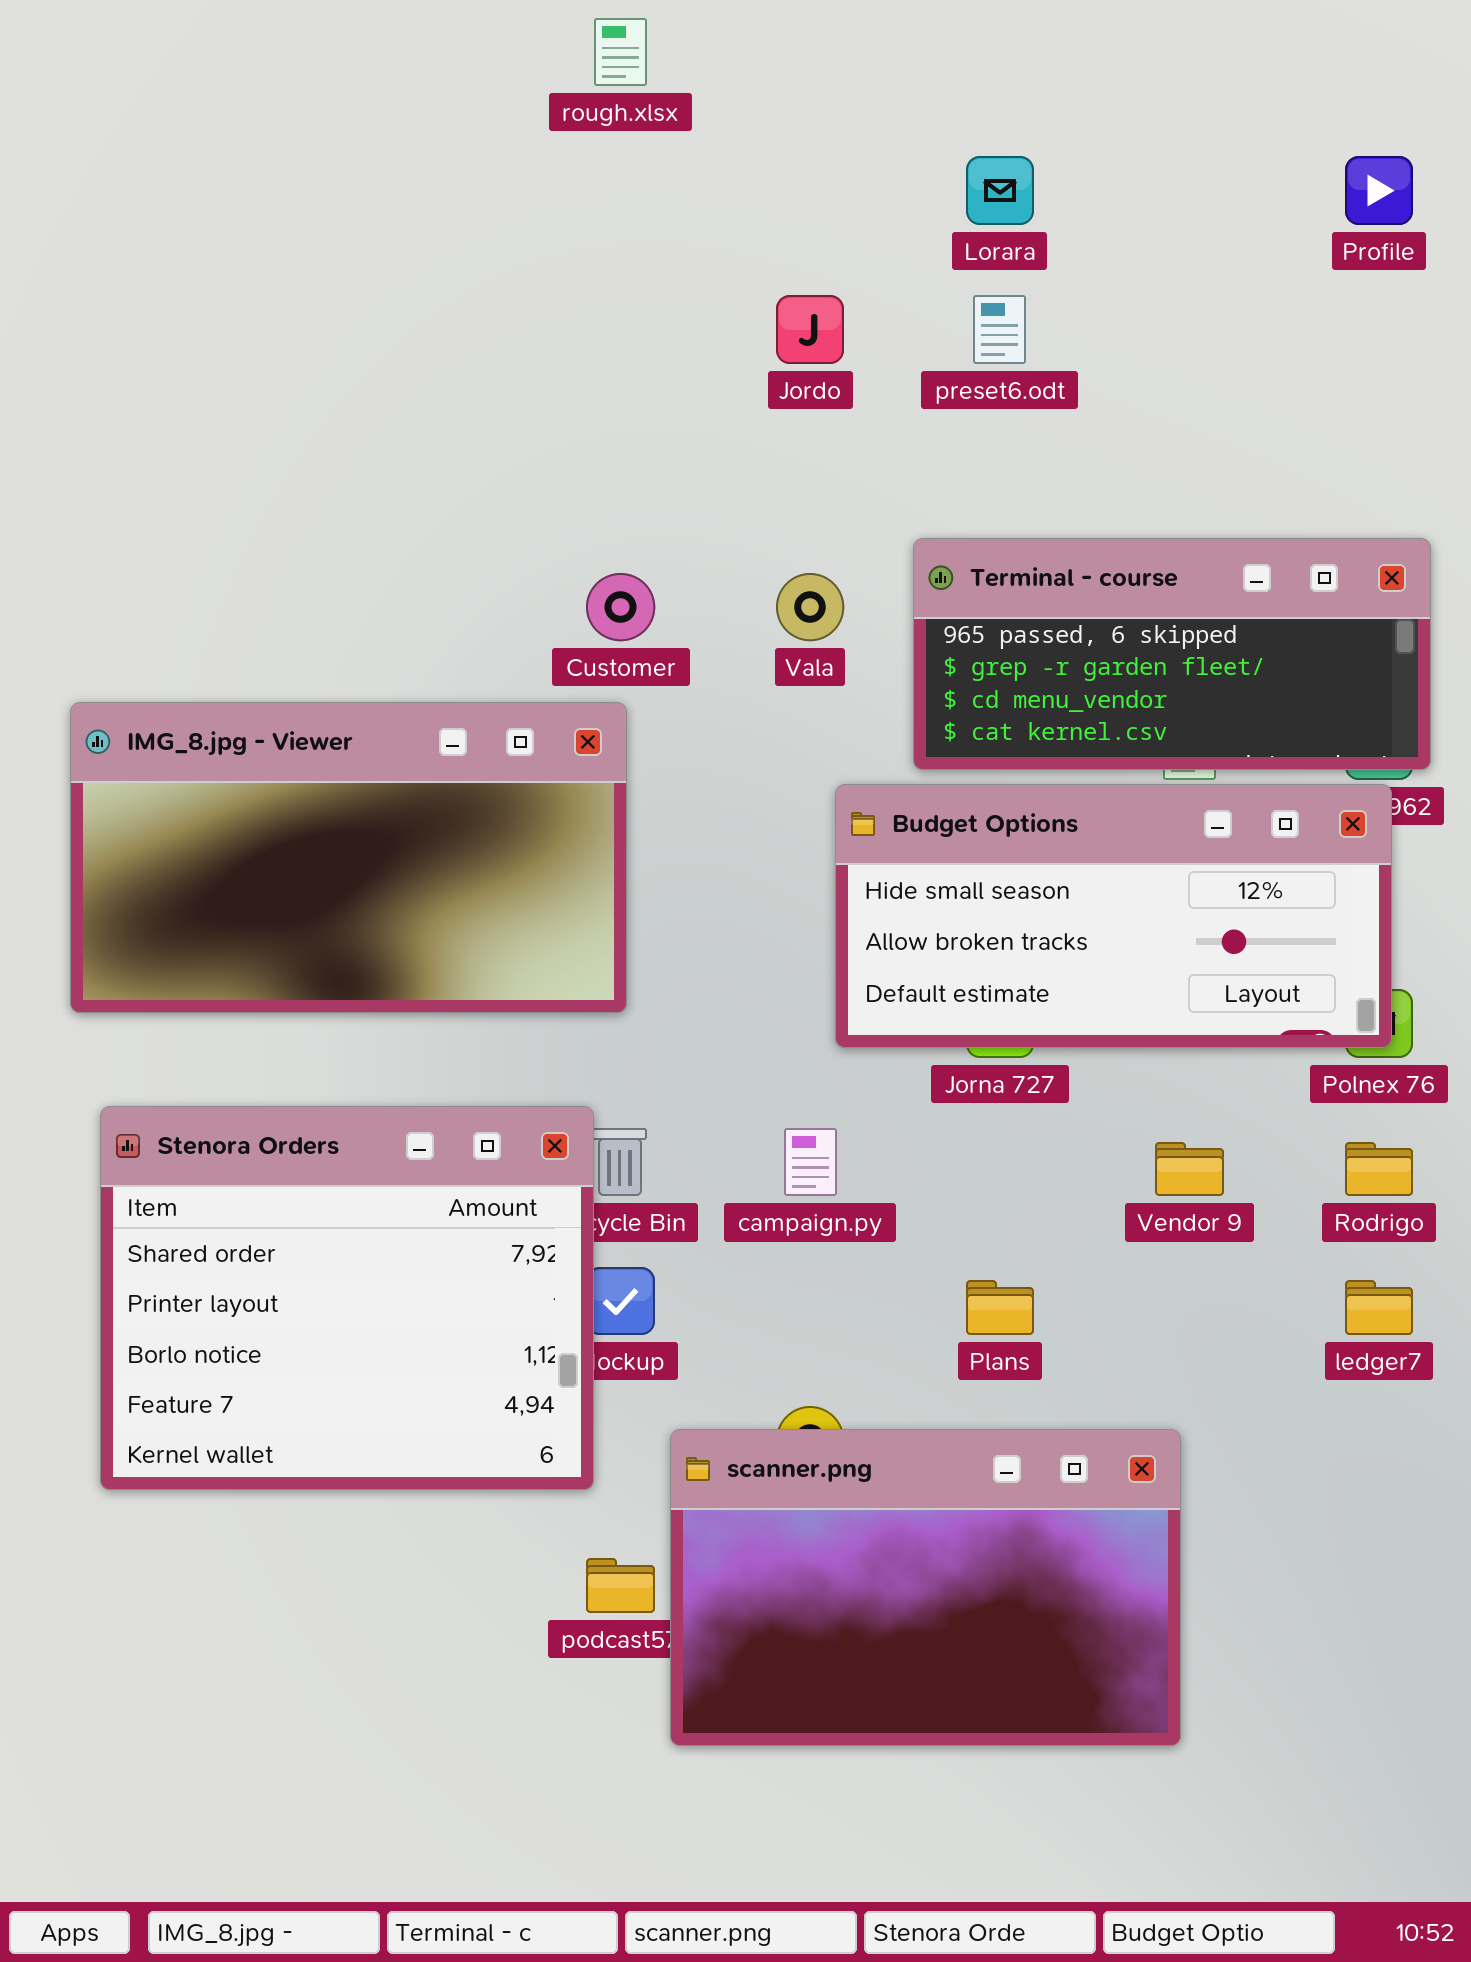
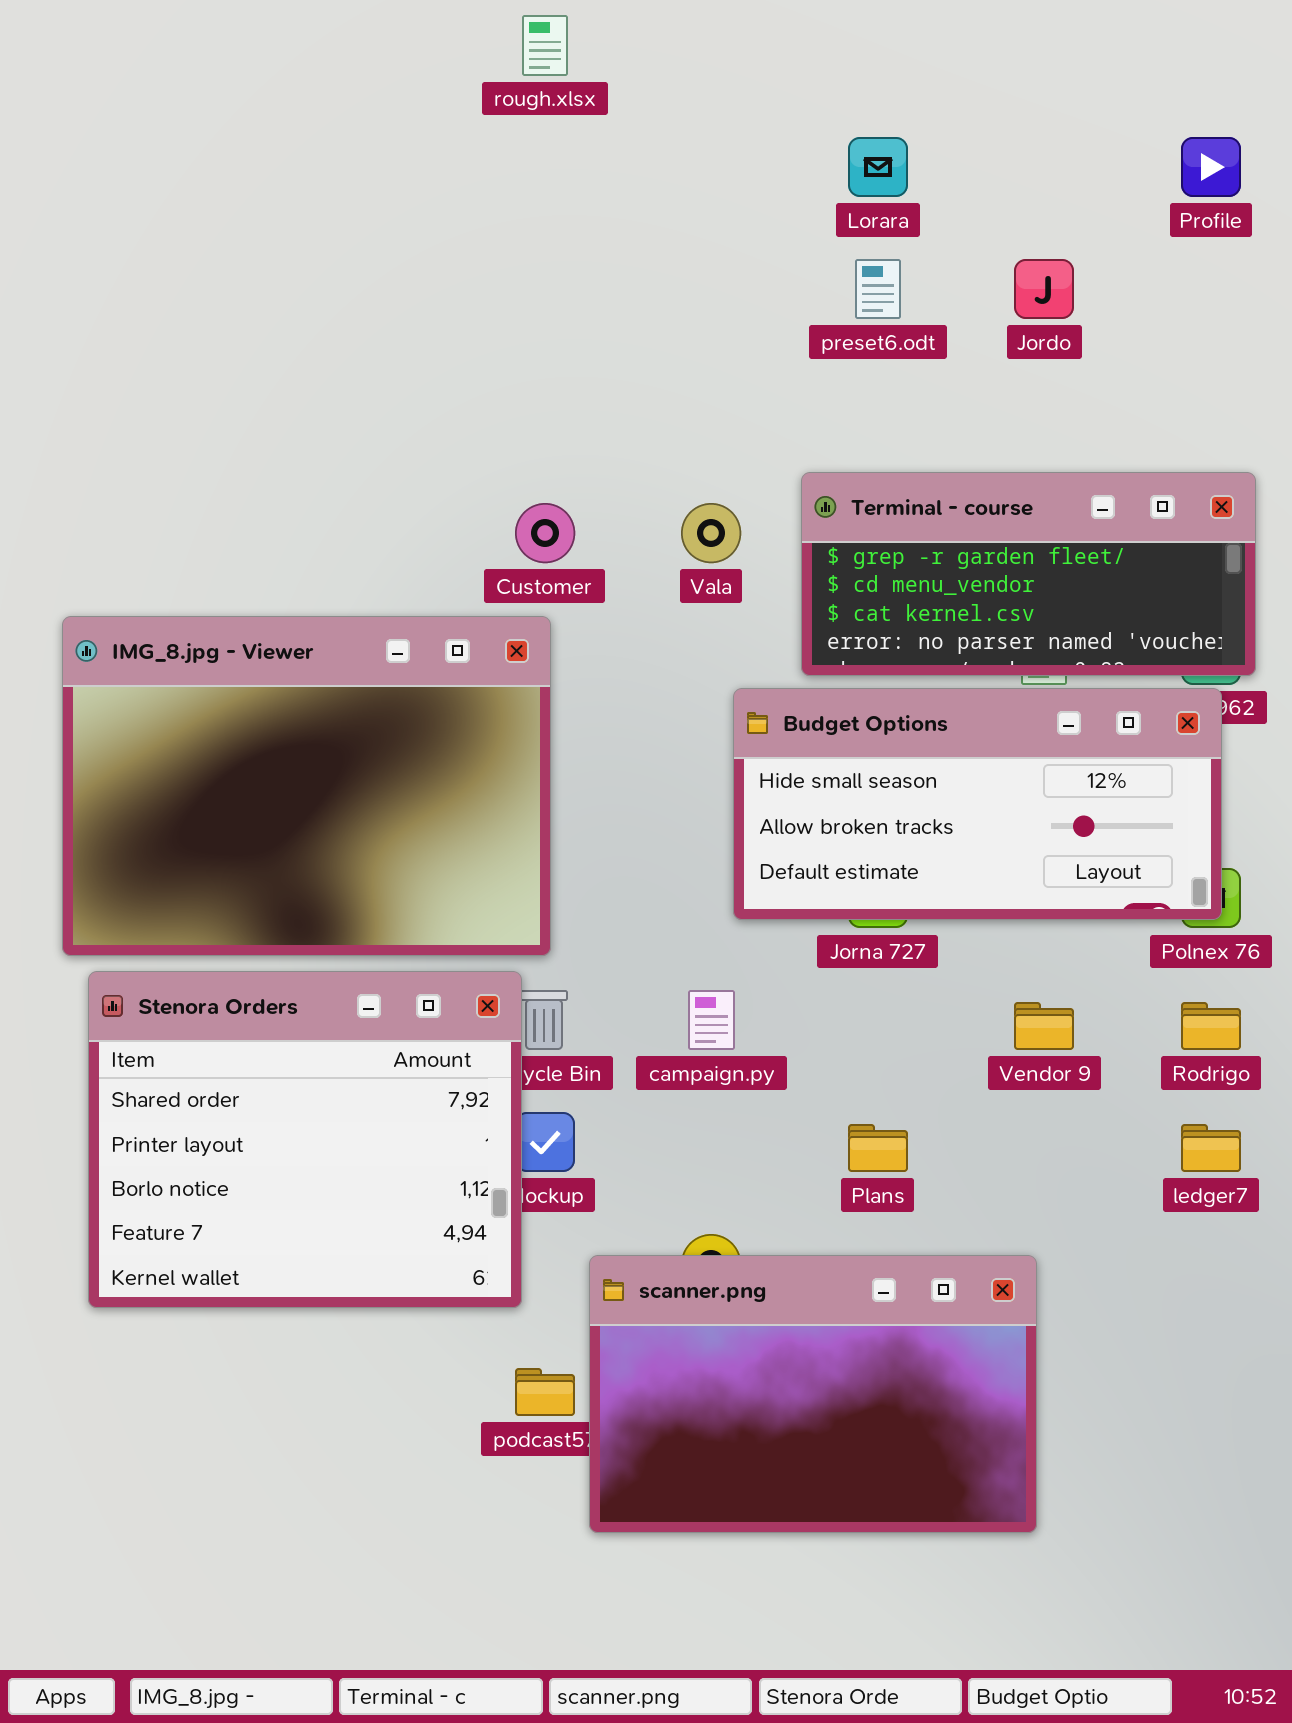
Jordo: [776,295,844,364] -> [1014,259,1074,319], moved
Terminal - course: [913,538,1431,770] -> [801,472,1256,676], scrolled down 1 row
IMG_8.jpg - Viewer: [70,702,627,1013] -> [62,616,551,956], resized

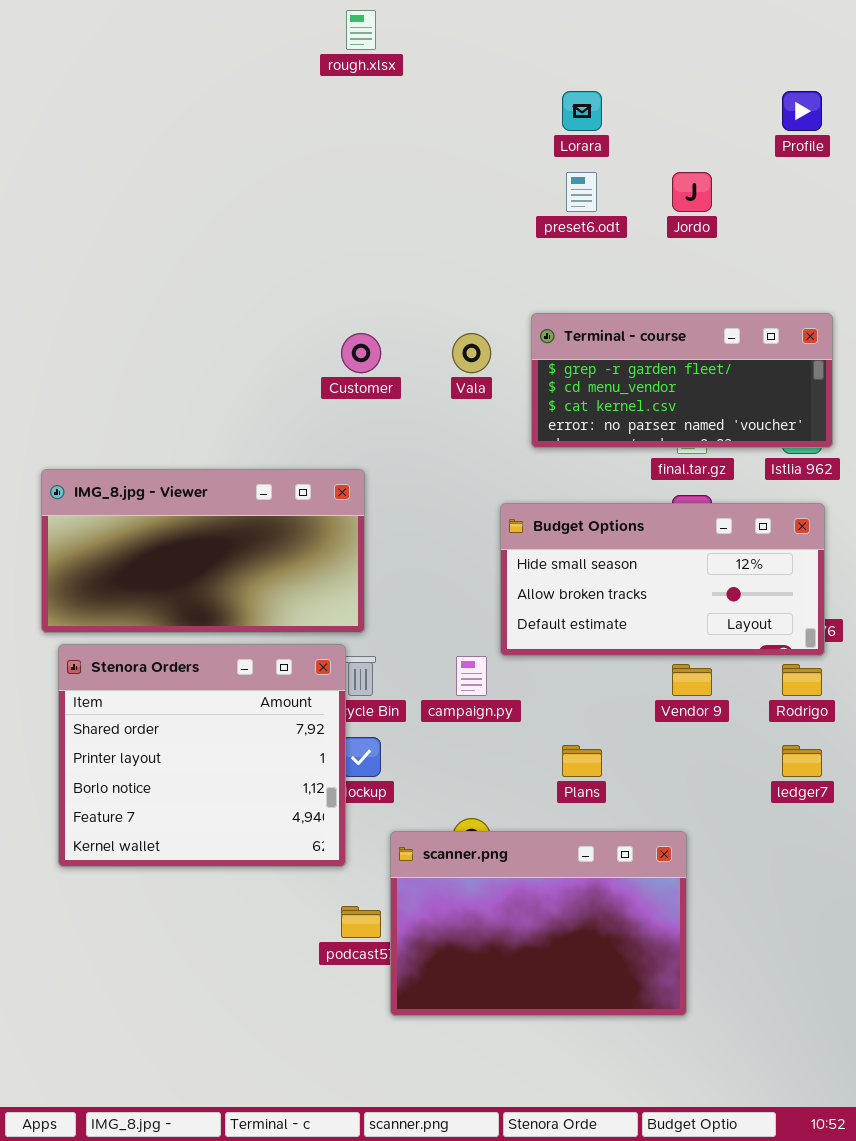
IMG_8.jpg - Viewer: [62,616,551,956] -> [41,469,365,633], resized
Budget Options: [733,688,1222,920] -> [500,503,825,656], moved

